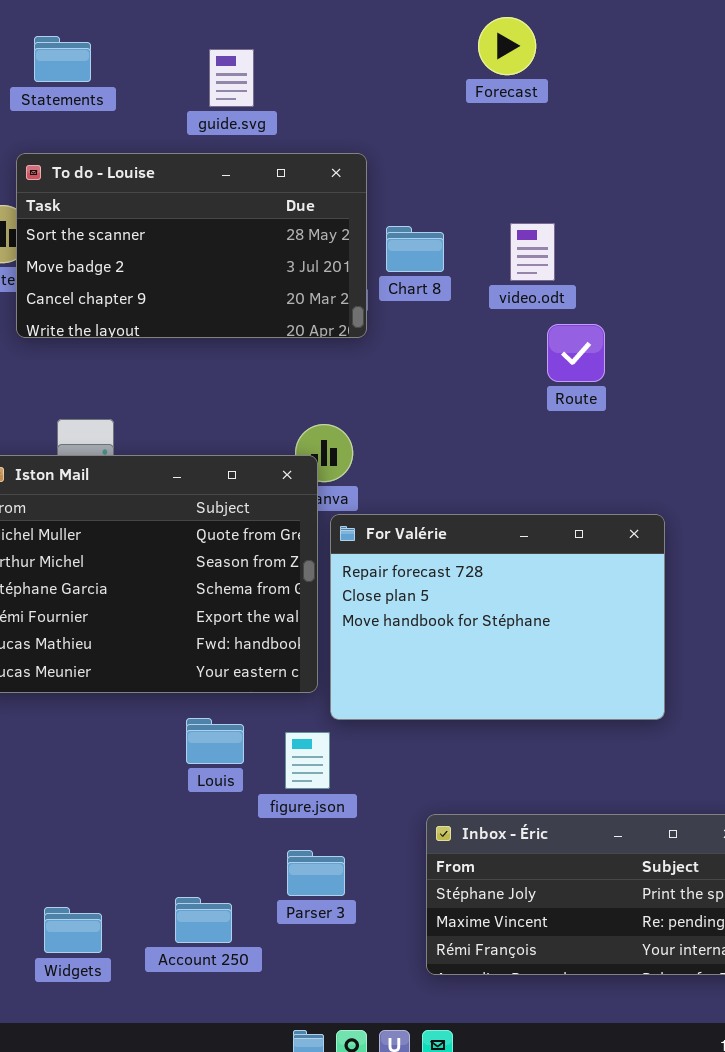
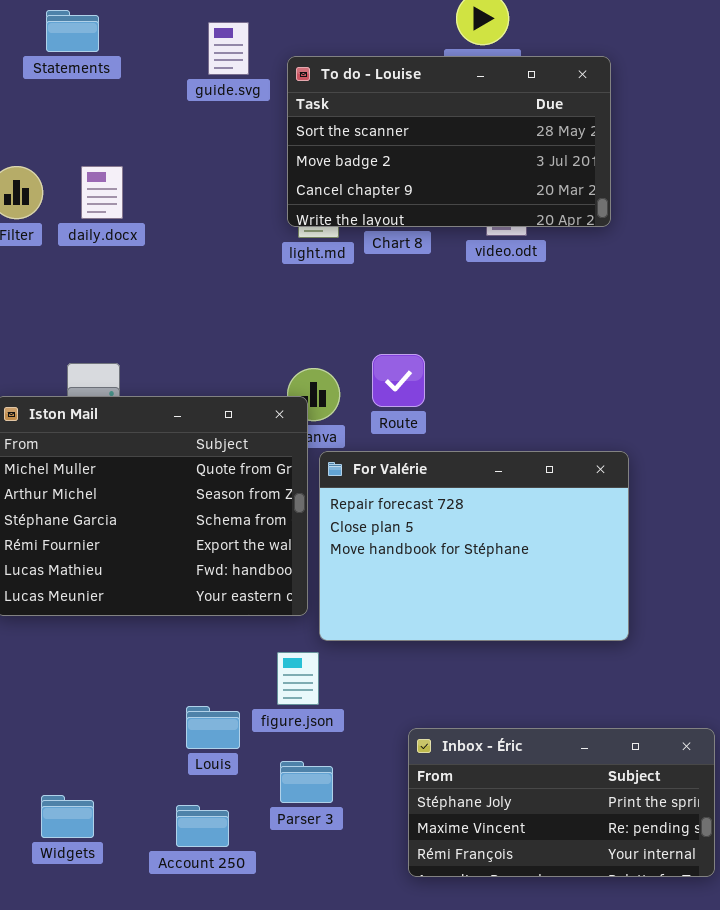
To do - Louise: [16,153,367,338] -> [287,56,611,227], moved
Route: [547,324,605,382] -> [372,354,425,407], moved
Louis: [186,718,244,764] -> [186,706,240,749], moved
Widgets: [44,907,102,953] -> [41,795,94,838], moved

